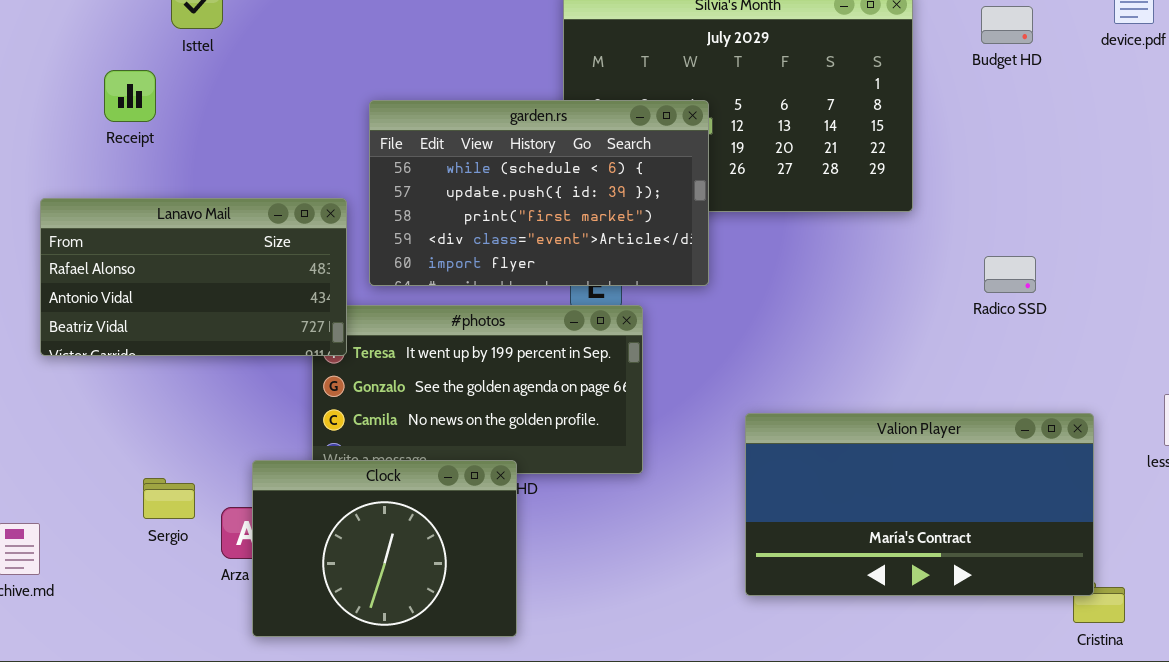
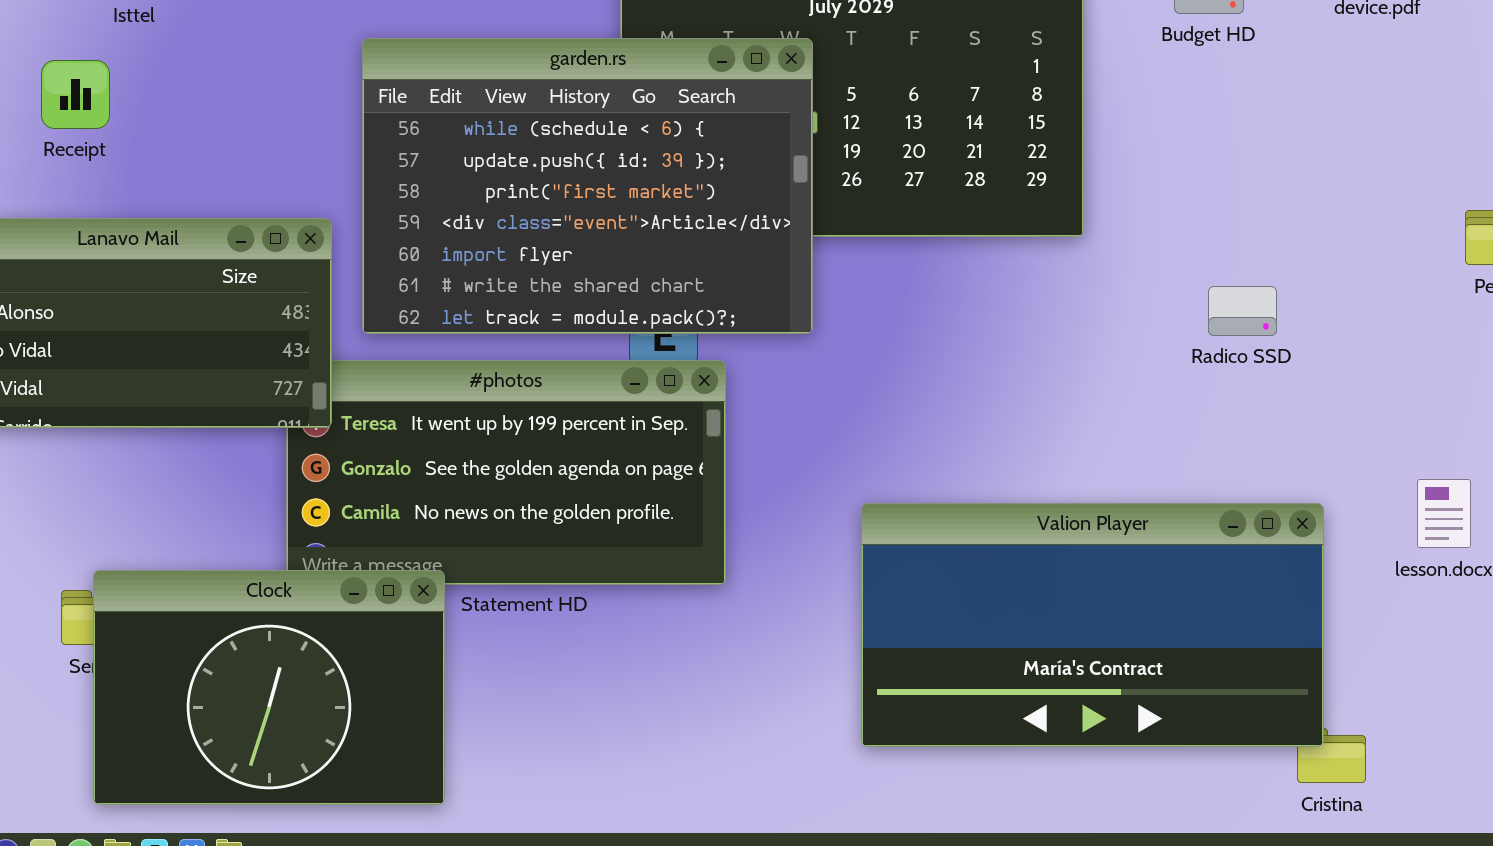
Receipt: [104,70,156,122] -> [41,60,110,129], moved
garden.rs: [369,100,709,286] -> [362,38,813,334], resized
Radico SSD: [984,256,1036,293] -> [1208,286,1277,336], moved
Clock: [252,460,517,637] -> [93,570,445,805], moved

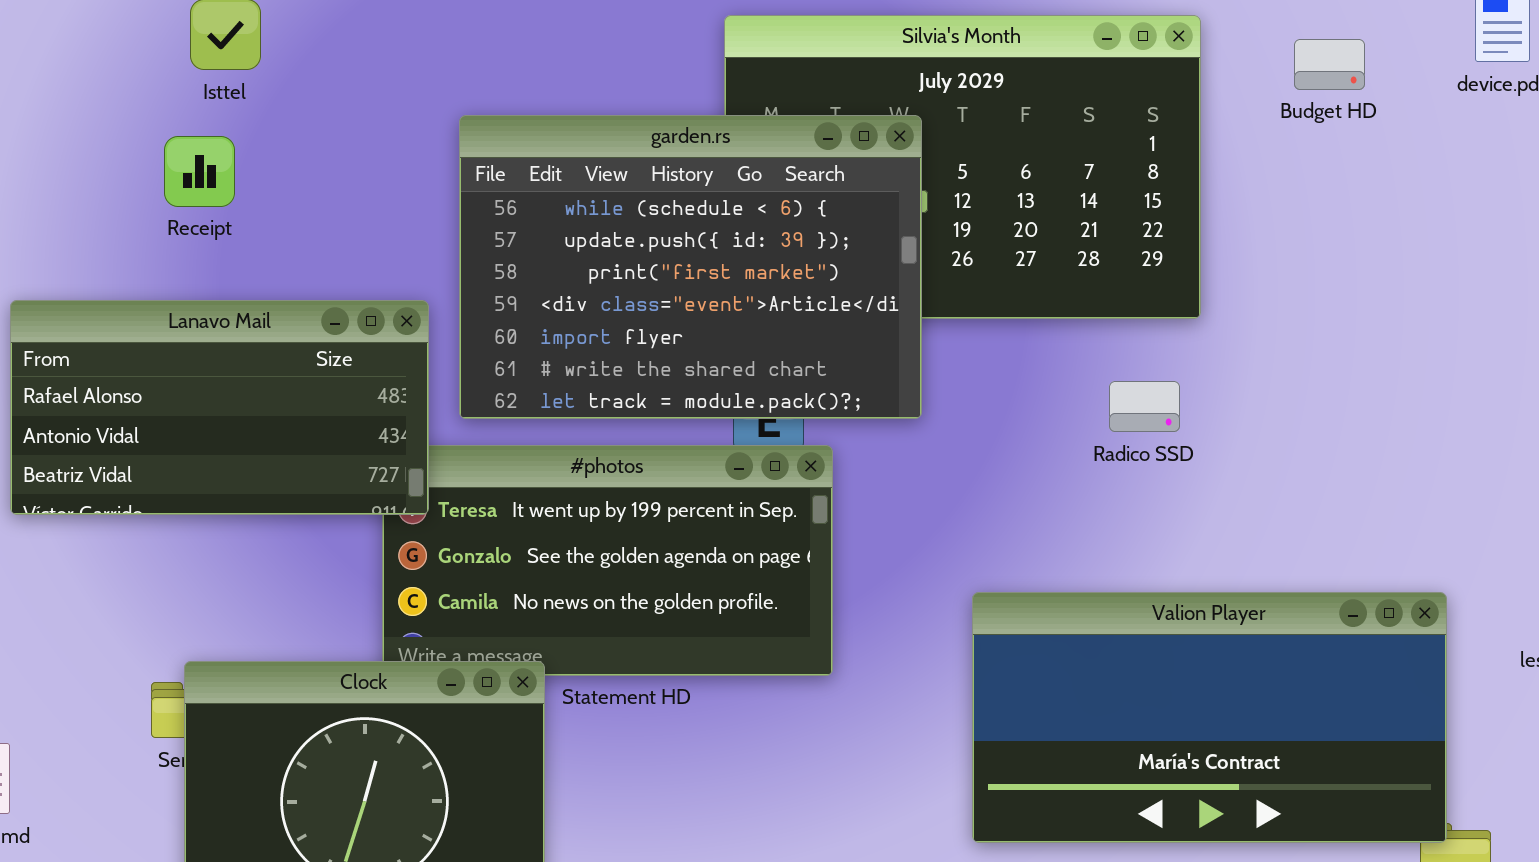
Receipt: [41,60,110,129] -> [164,136,235,207], moved
Radico SSD: [1208,286,1277,336] -> [1109,381,1180,432], moved

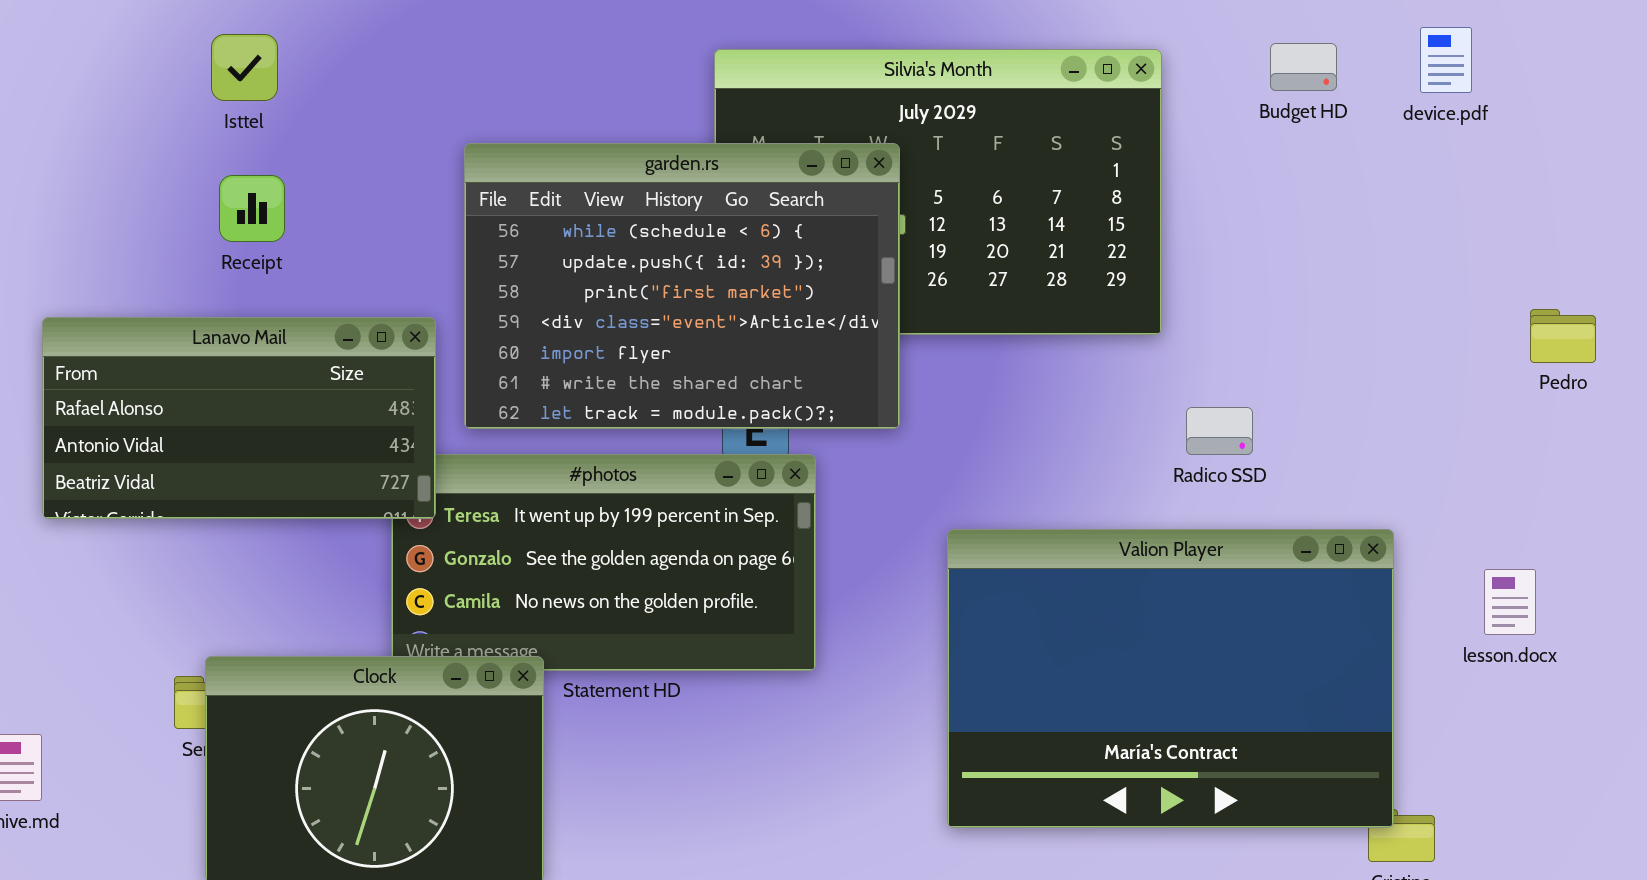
Budget HD: [1294,39,1365,90] -> [1270,43,1337,91], moved
Receipt: [164,136,235,207] -> [219,175,285,242], moved
Radico SSD: [1109,381,1180,432] -> [1186,407,1253,455], moved
Valion Player: [972,592,1447,843] -> [947,529,1394,828], resized

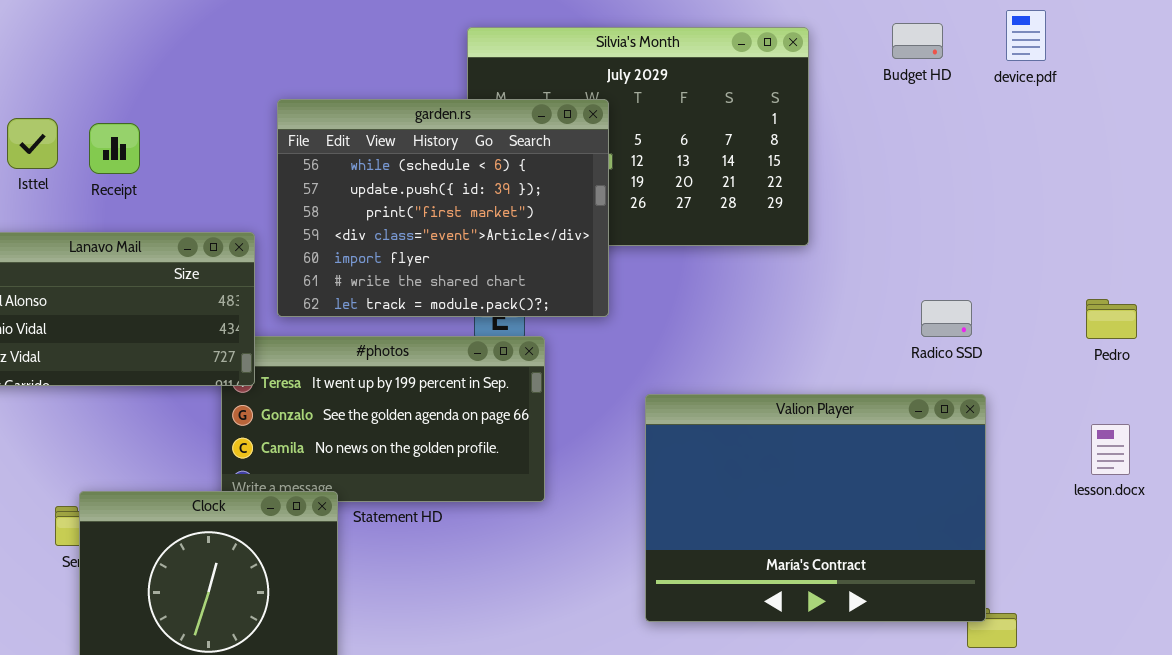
Isttel: [211,34,278,101] -> [7,118,58,169], moved
Pedro: [1530,309,1596,363] -> [1086,299,1137,339], moved
Radico SSD: [1186,407,1253,455] -> [921,300,972,337], moved
lesson.docx: [1484,569,1536,635] -> [1091,424,1130,475], moved

